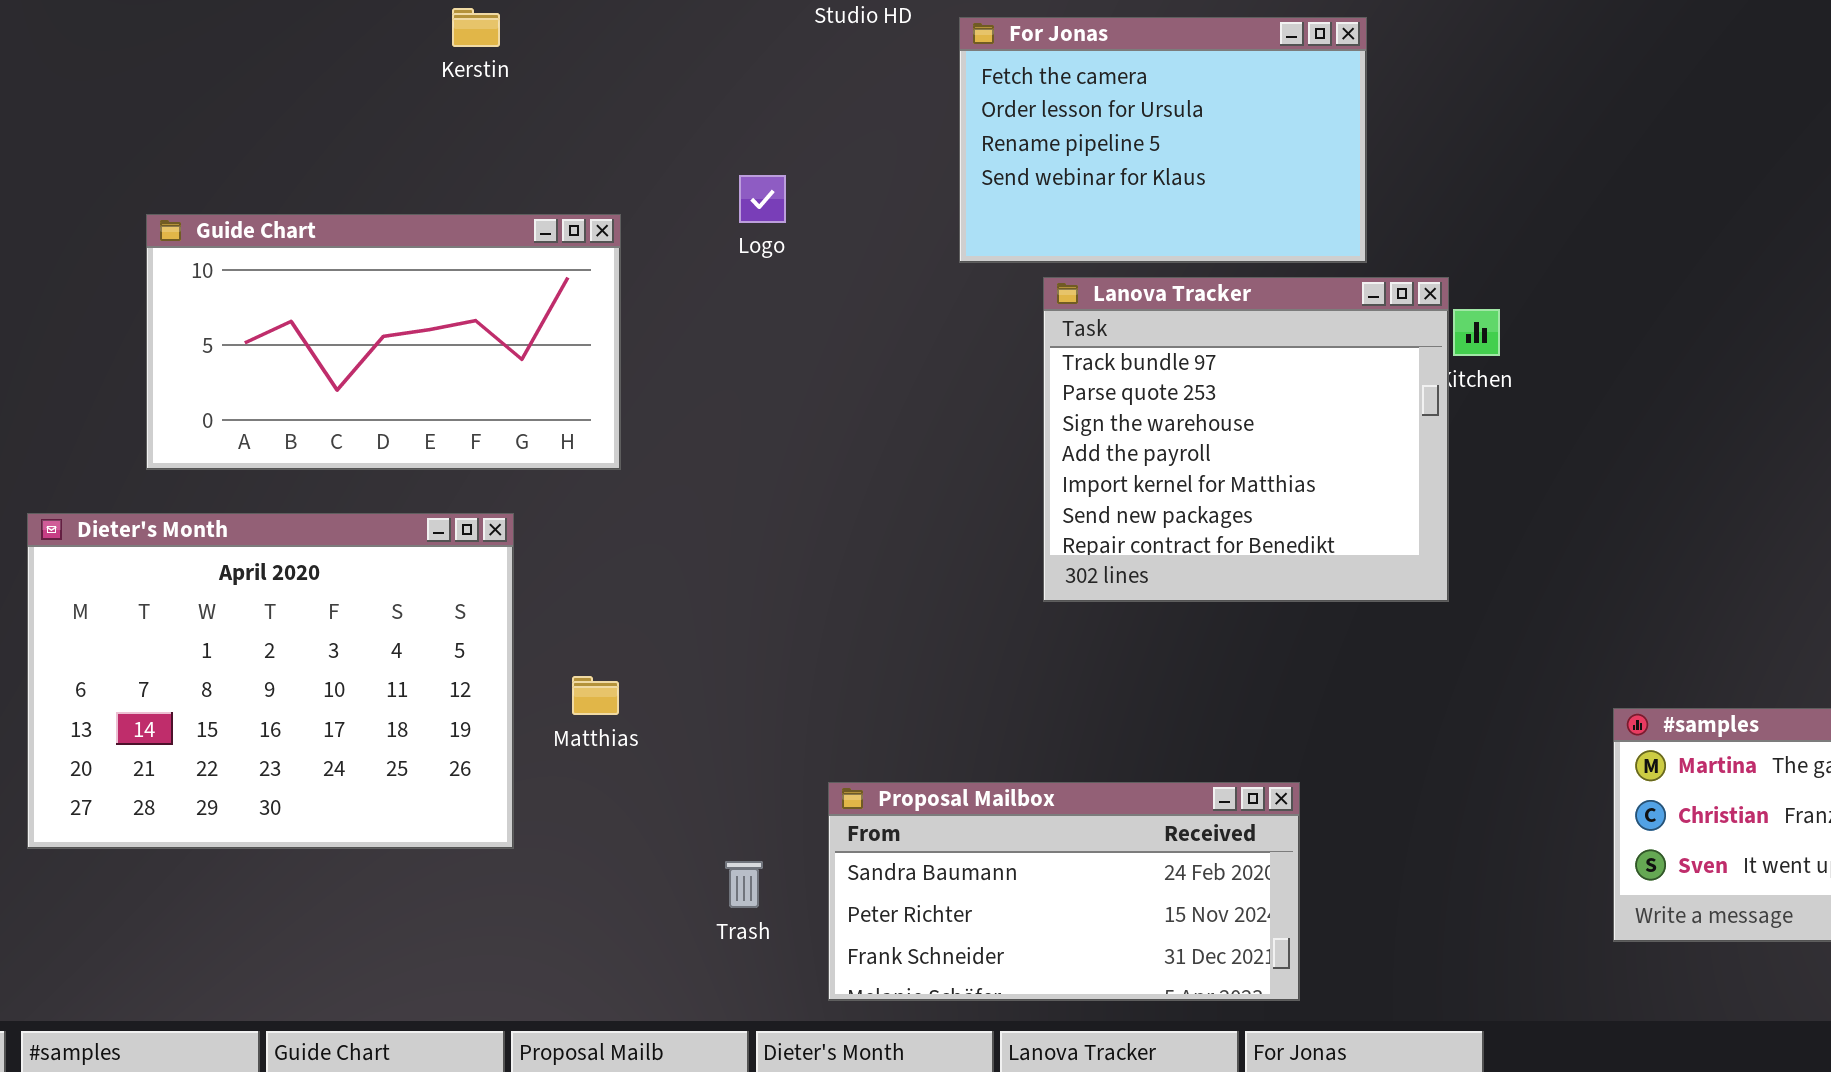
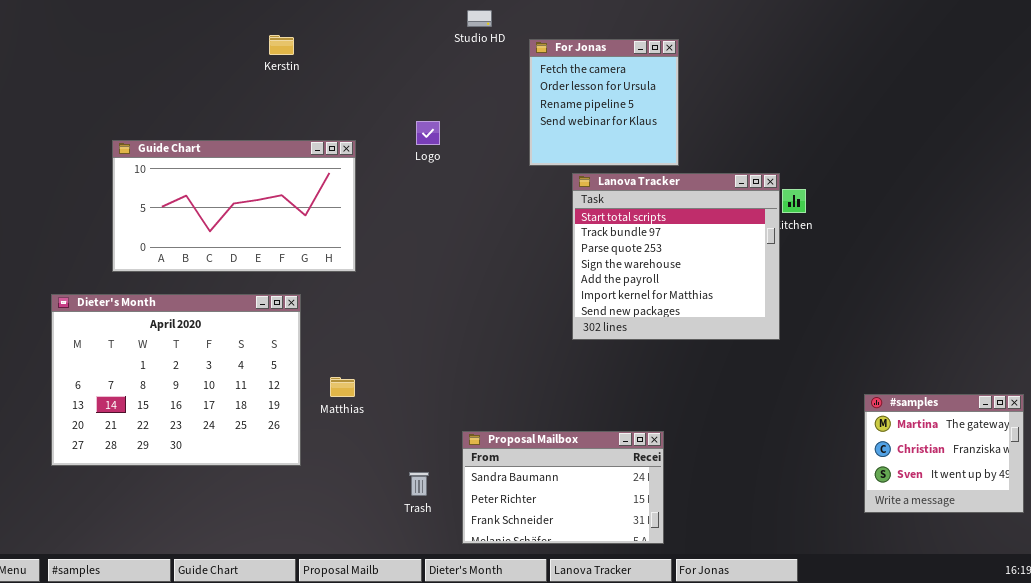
For Jonas: [959,17,1367,263] -> [529,39,679,166], resized
Lanova Tracker: [1043,277,1449,602] -> [572,173,780,340], scrolled up 1 row
Proposal Mailbox: [828,782,1300,1001] -> [462,431,664,544], resized

